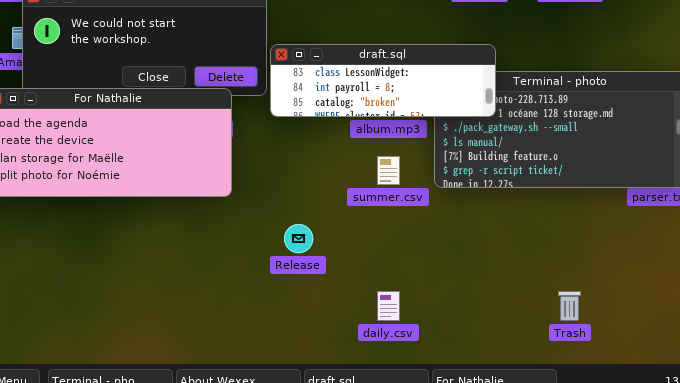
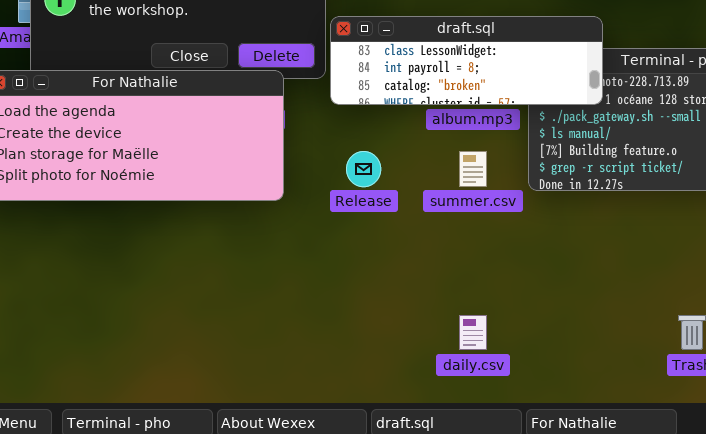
Release: [284,224,313,253] -> [346,151,381,187], moved

